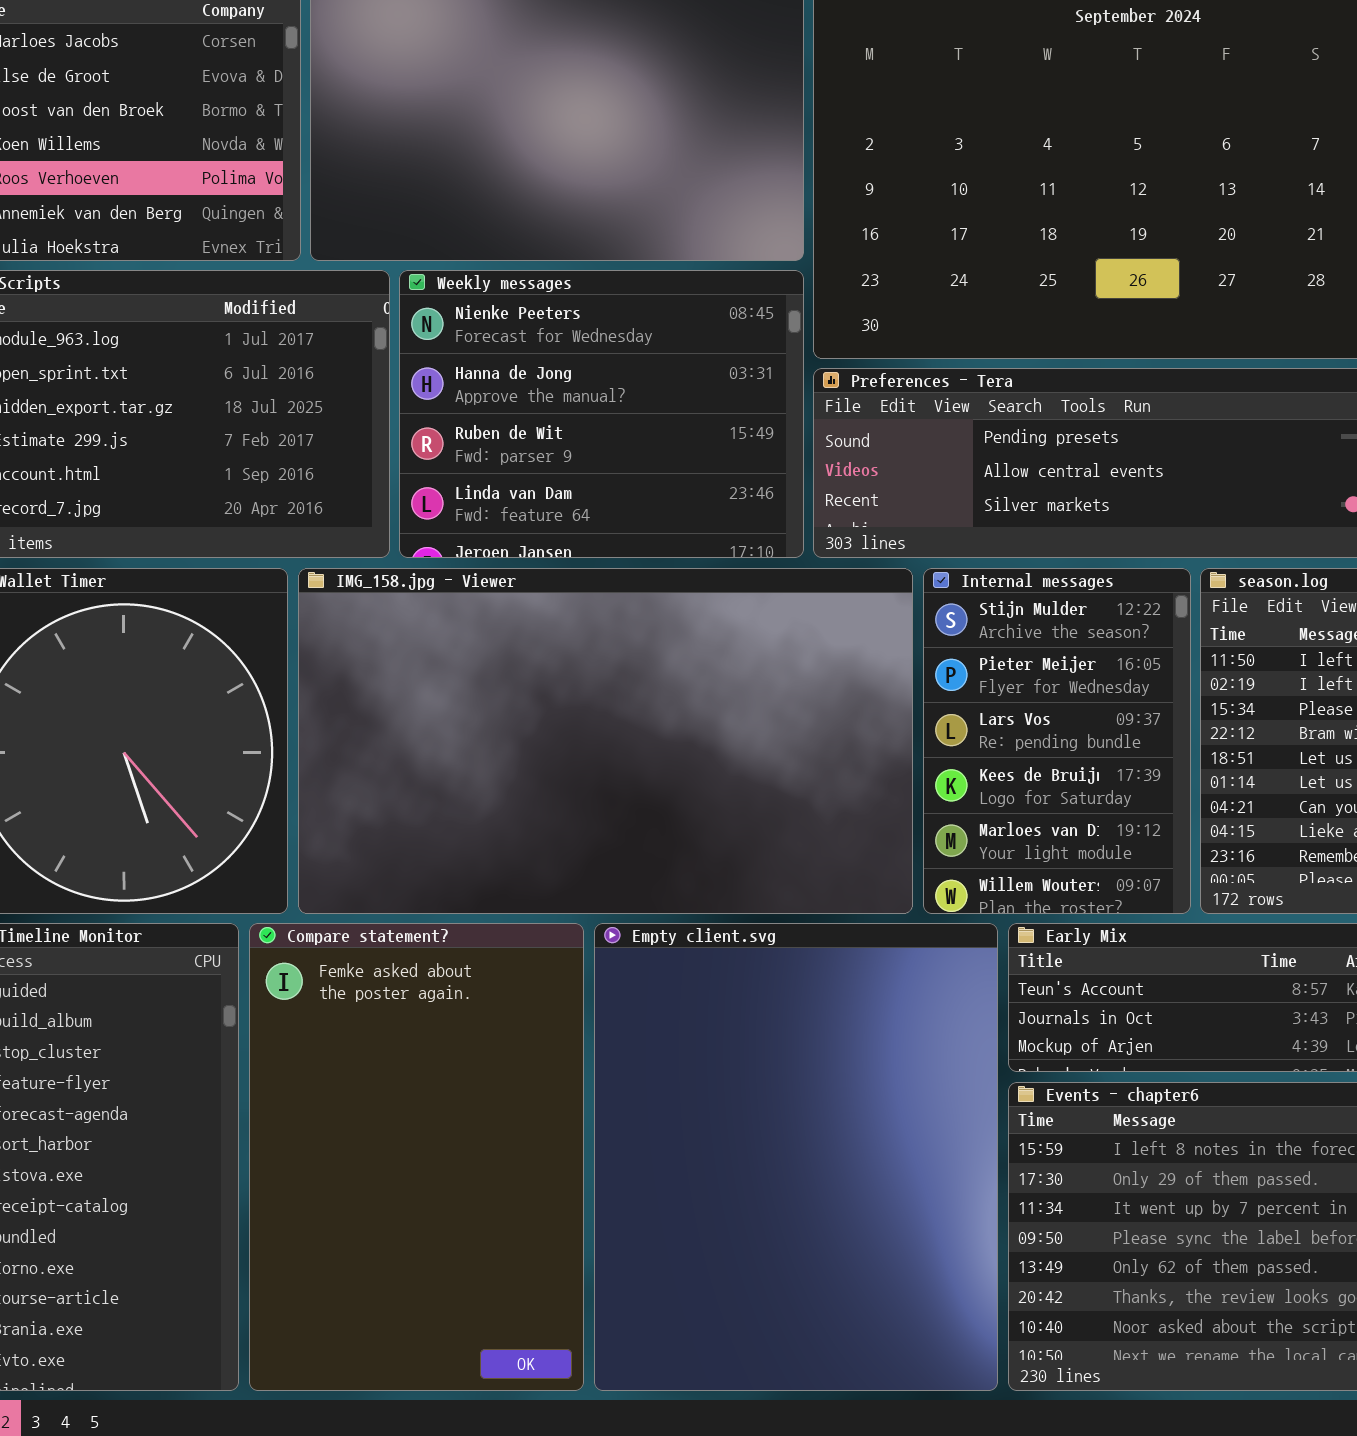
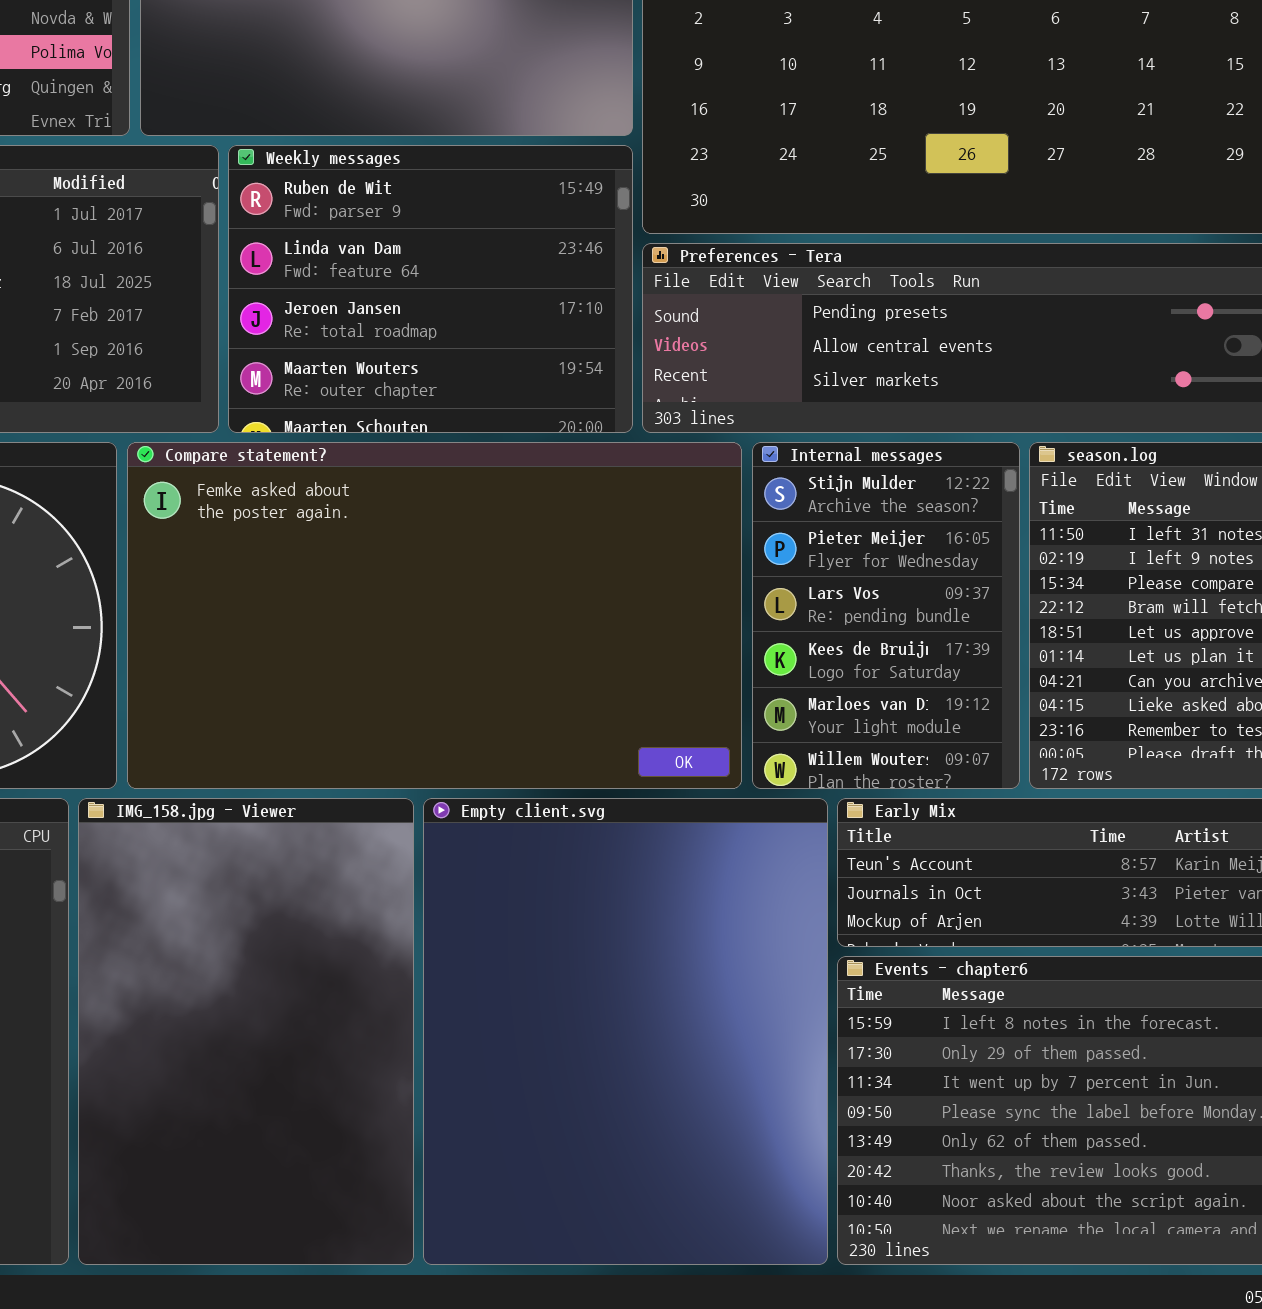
Weekly messages: [399,270,804,558] -> [228,145,633,433], scrolled down 2 rows
IMG_158.jpg - Viewer: [298,568,913,914] -> [78,798,414,1265], moved, resized
Compare statement?: [249,923,584,1391] -> [127,442,742,789], moved, resized

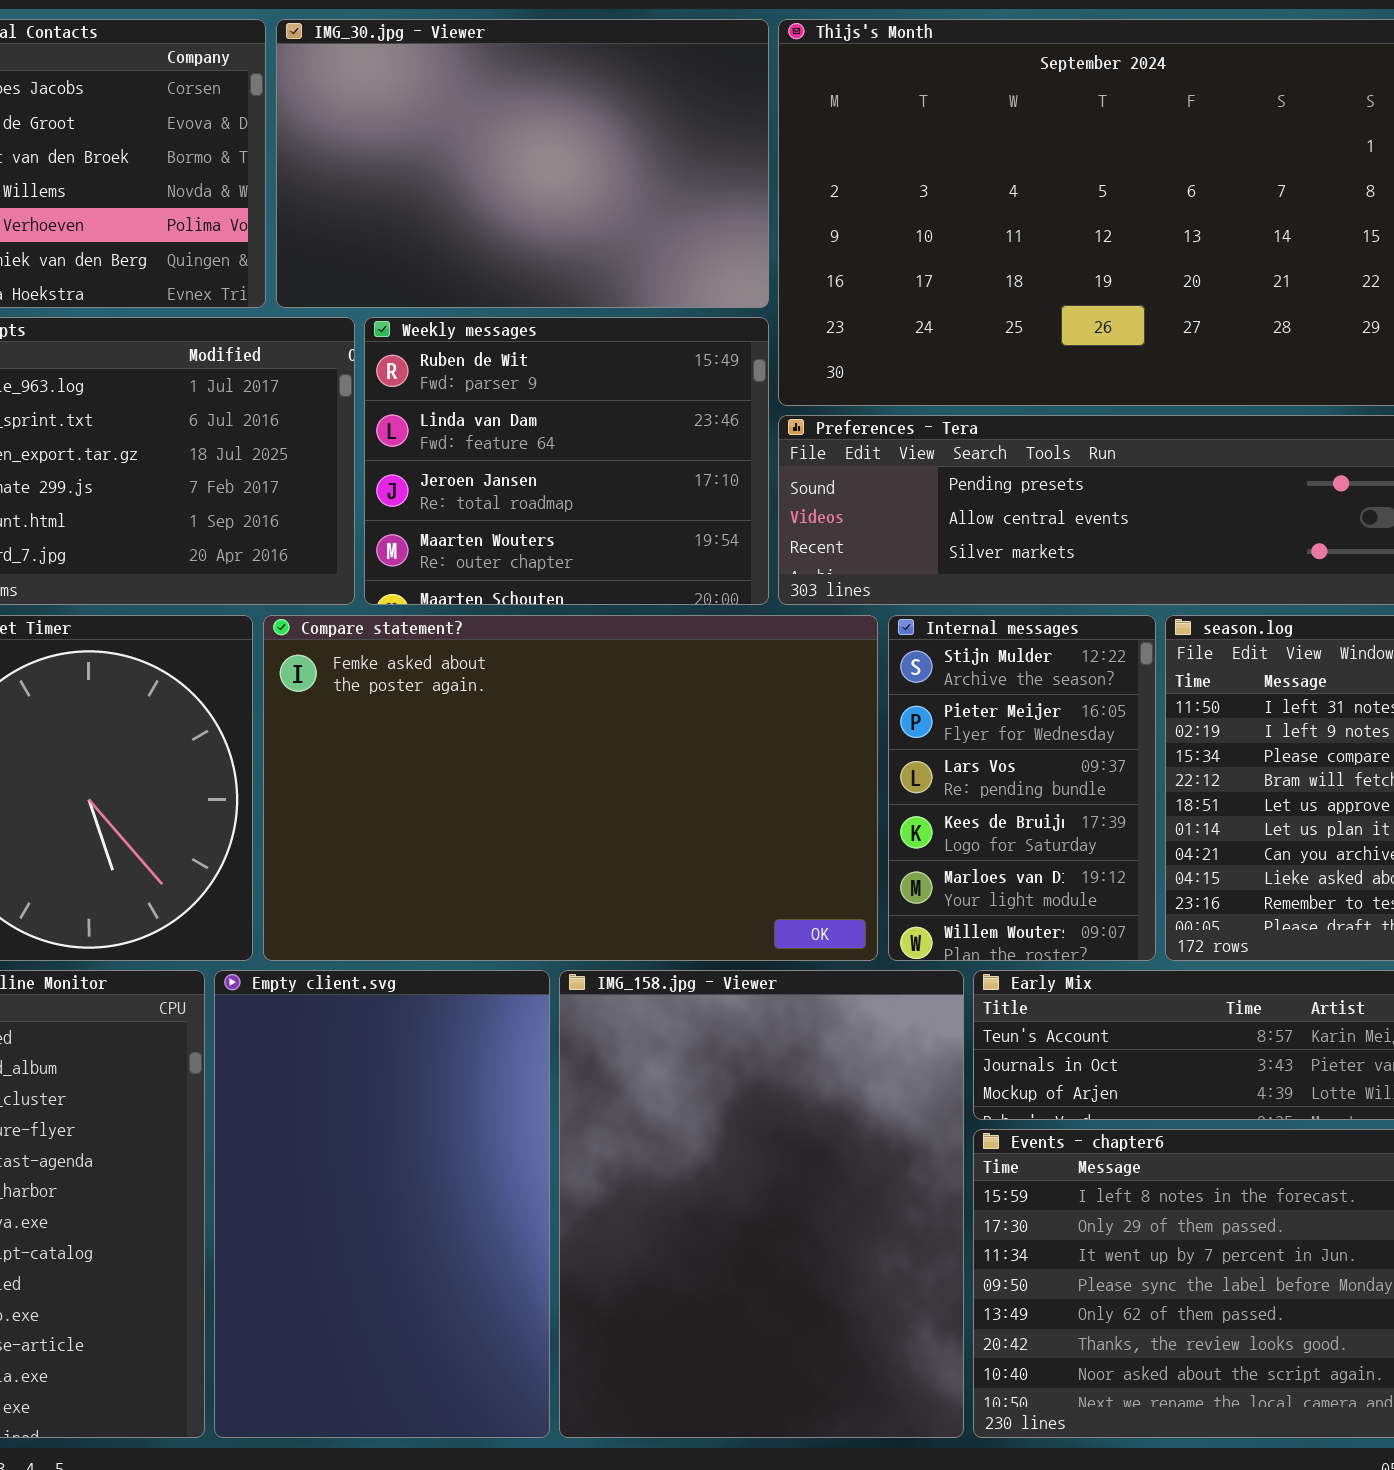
IMG_158.jpg - Viewer: [78,798,414,1265] -> [559,970,964,1438], moved, resized
Empty client.svg: [423,798,828,1265] -> [214,970,550,1438], moved, resized

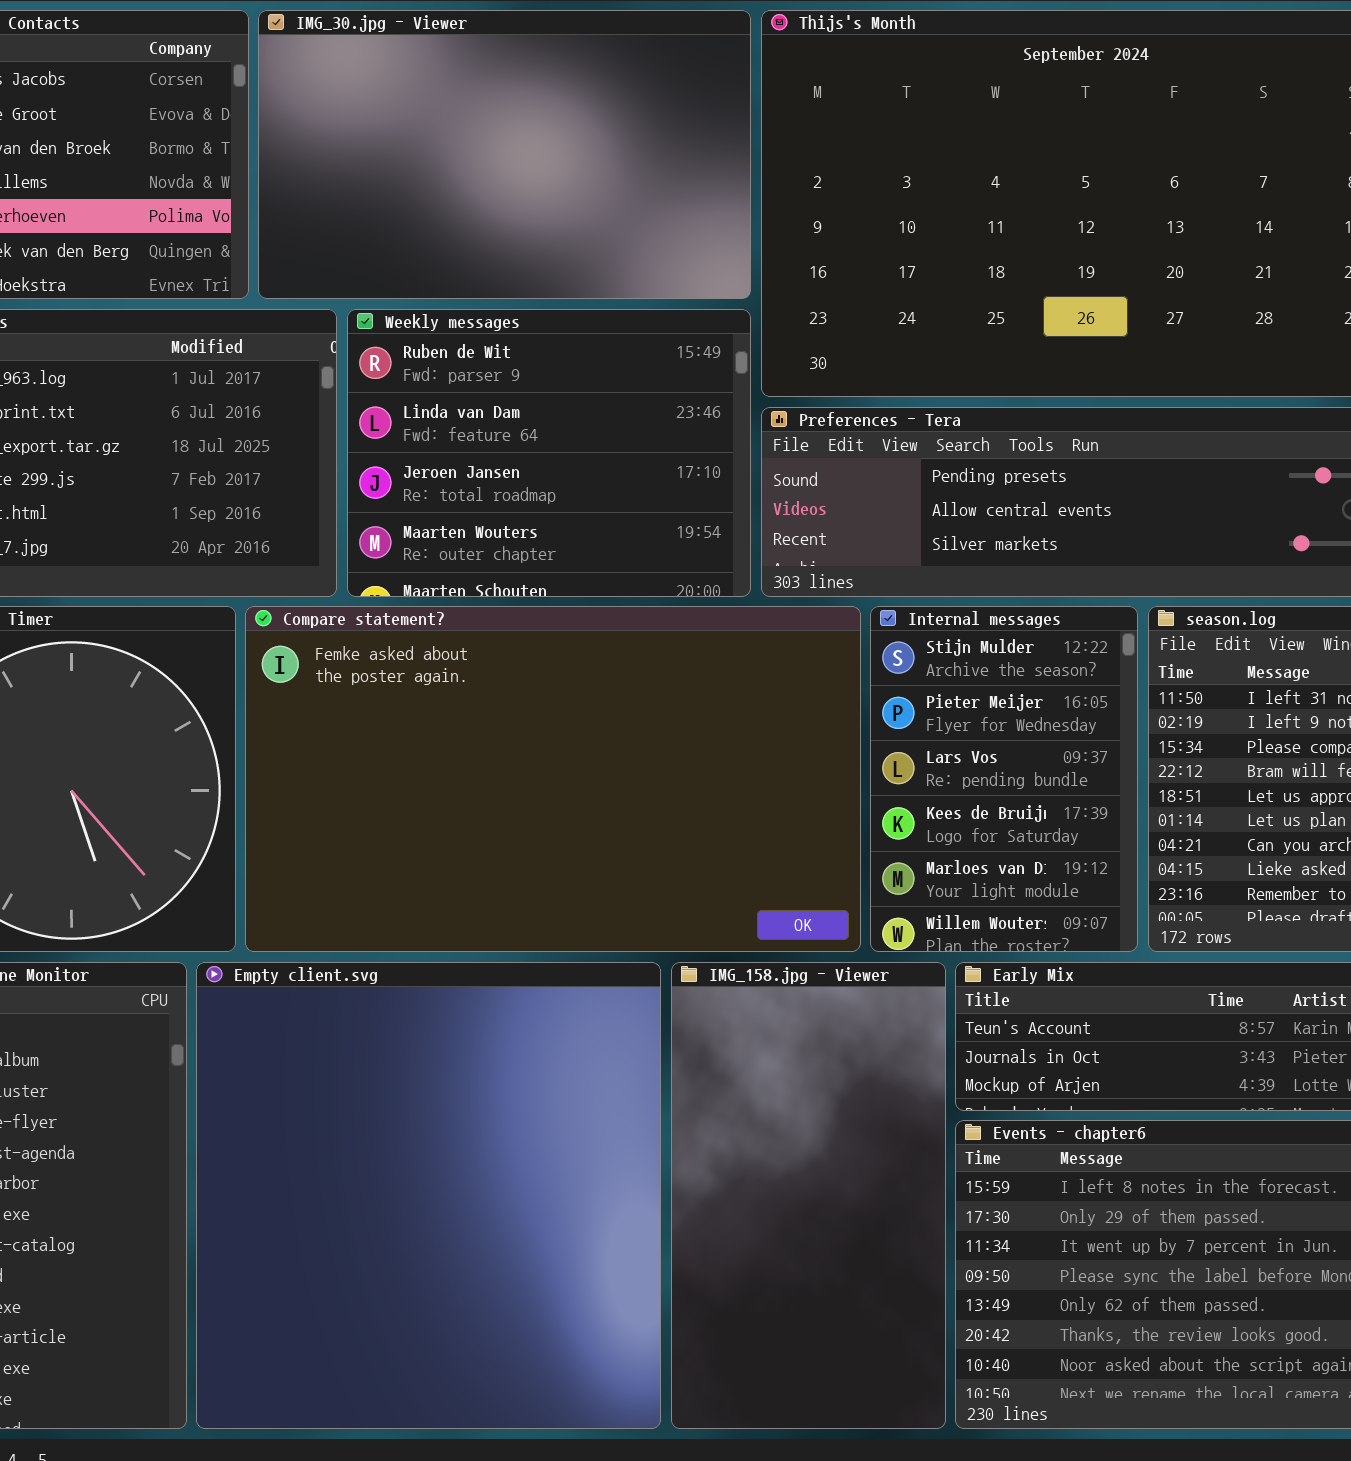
Empty client.svg: [214,970,550,1438] -> [196,962,661,1429], resized
IMG_158.jpg - Viewer: [559,970,964,1438] -> [671,962,946,1429], resized

